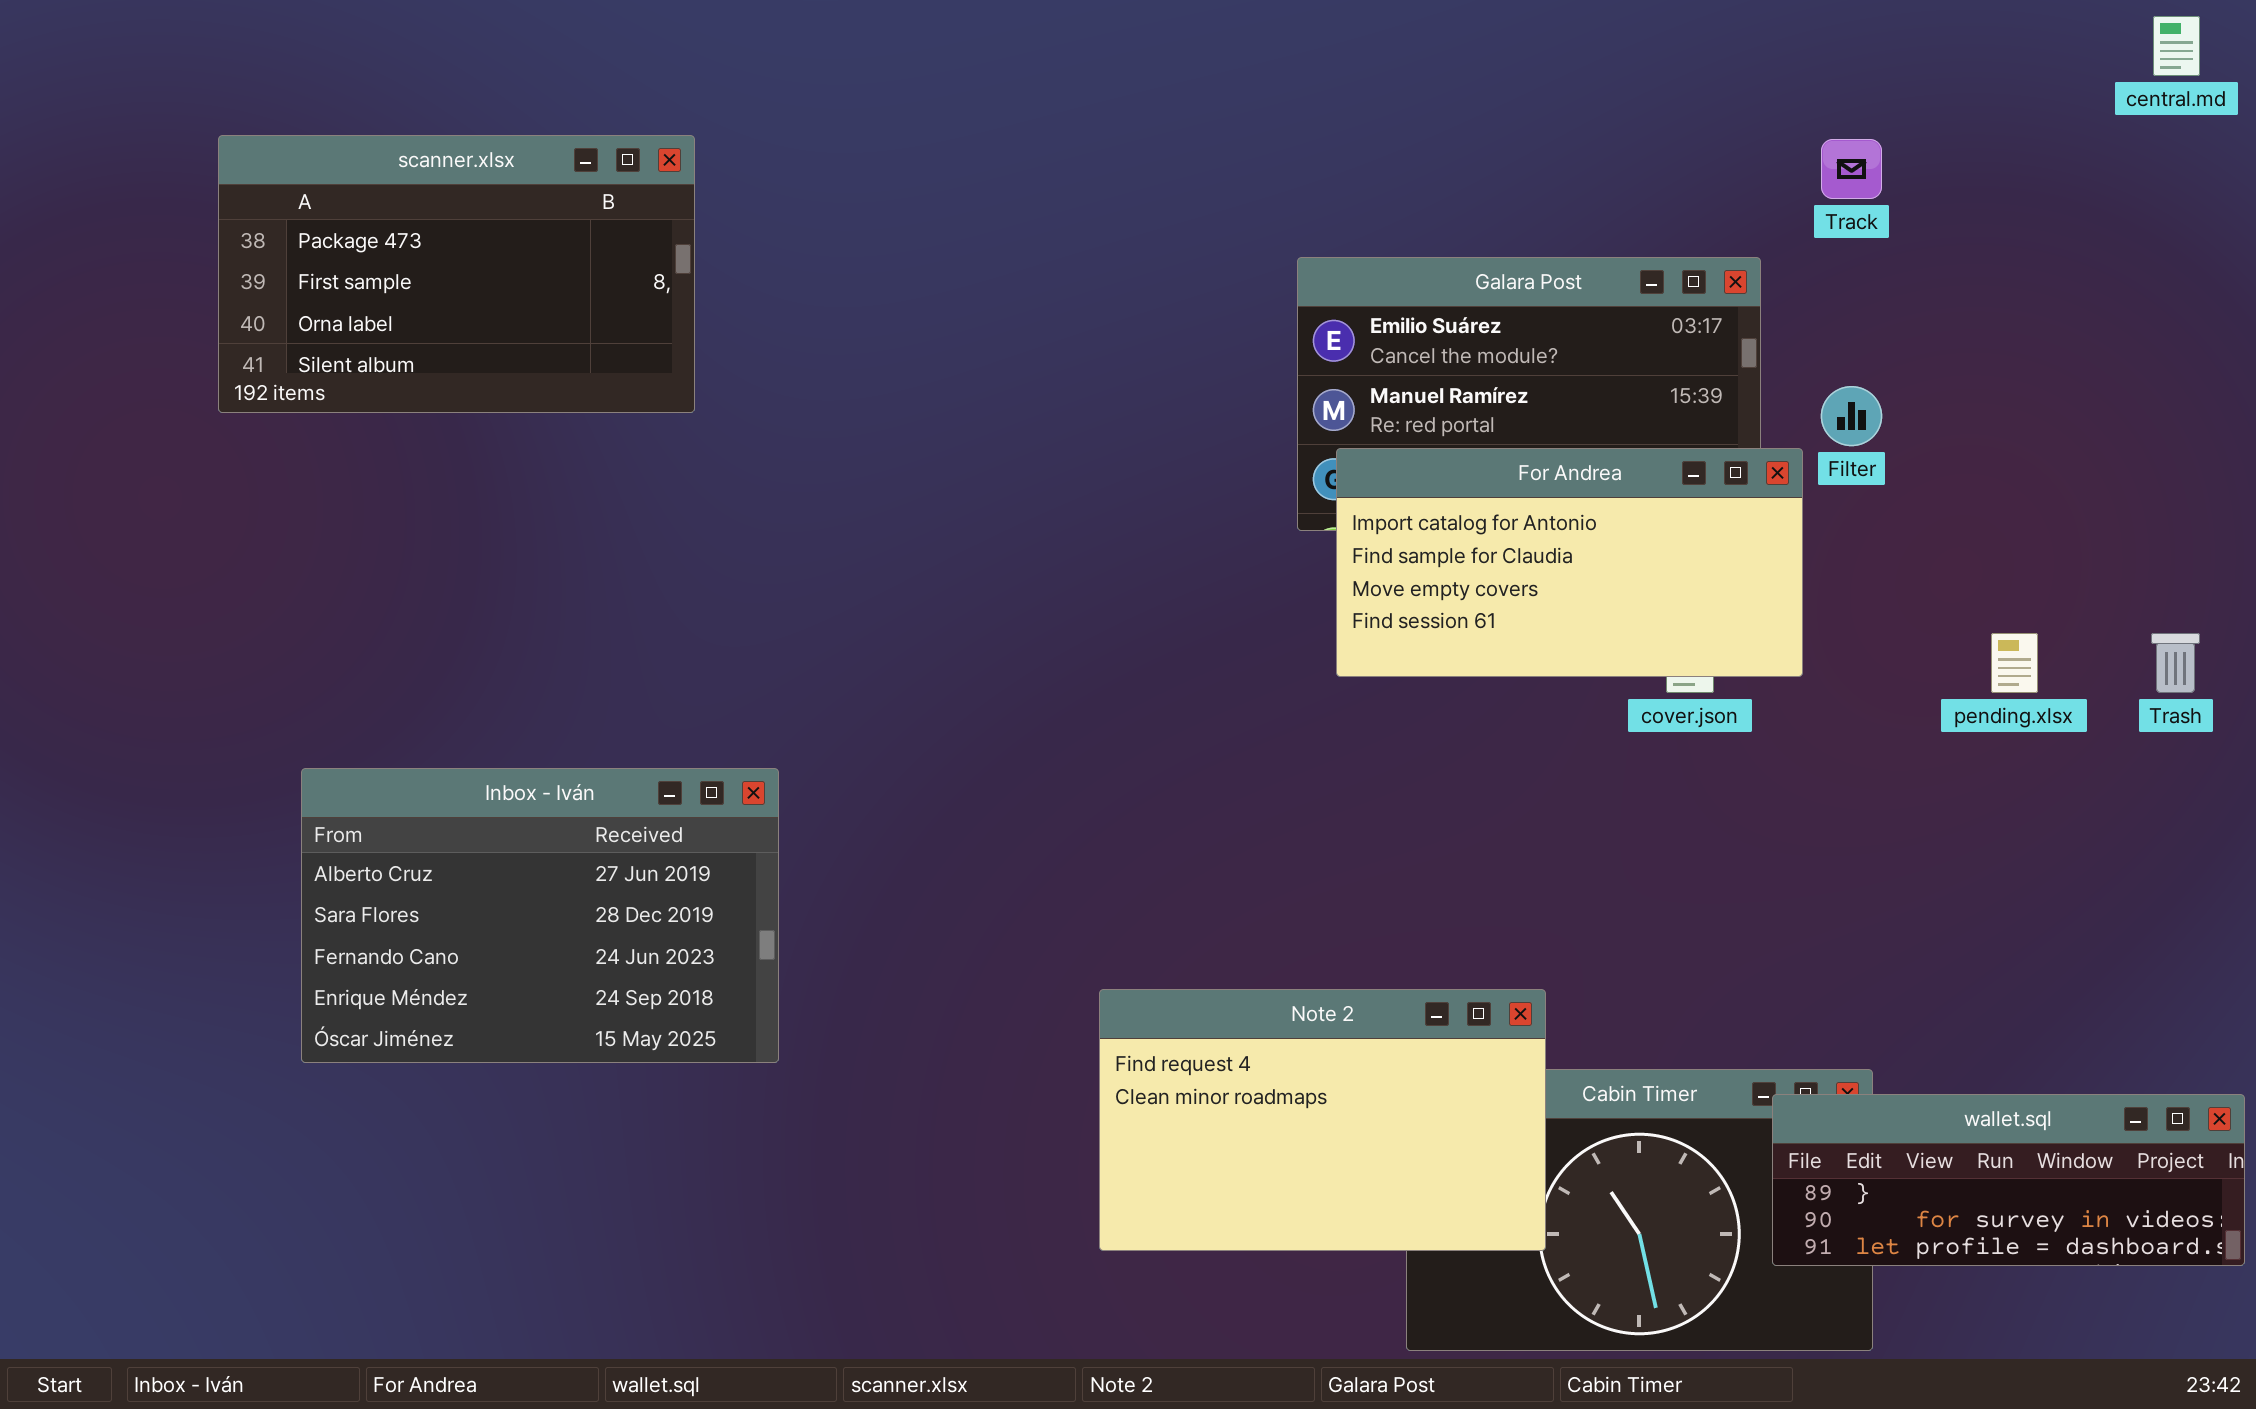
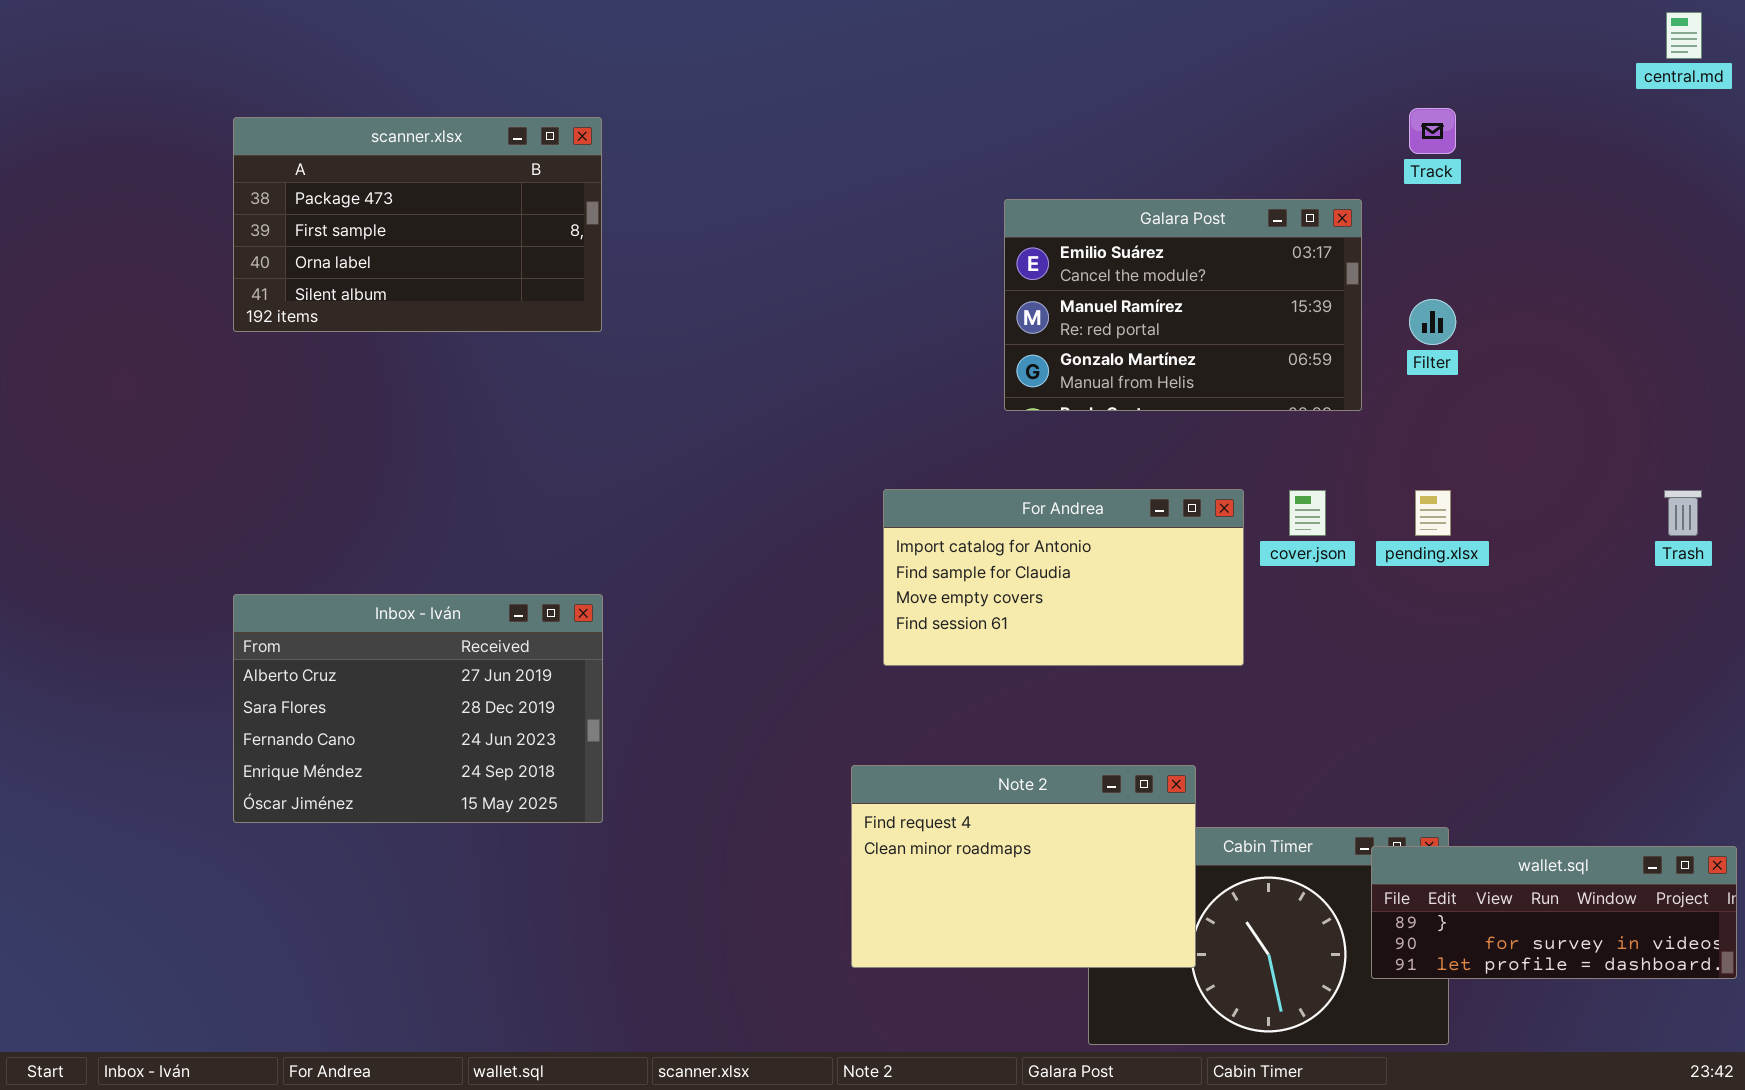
scanner.xlsx: [218,135,695,413] -> [233,117,602,332], moved
For Andrea: [1336,448,1803,677] -> [883,489,1244,666], moved
pending.xlsx: [1991,633,2038,693] -> [1415,490,1451,536], moved

